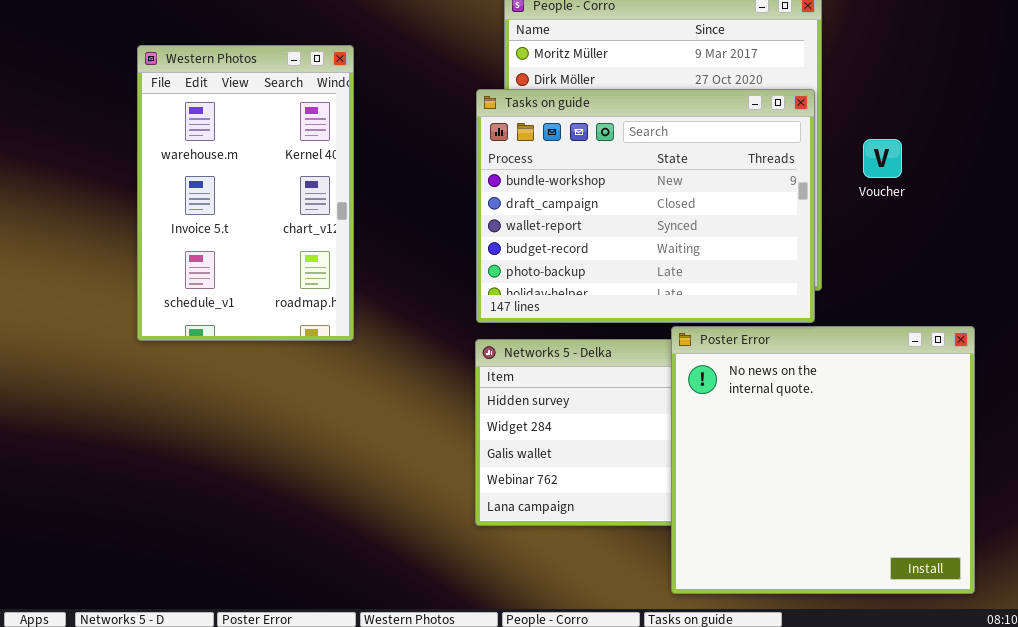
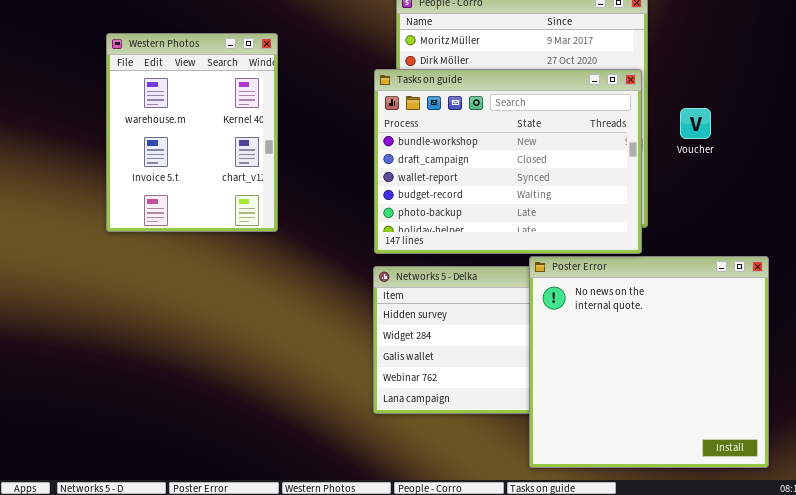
Western Photos: [137,45,354,341] -> [106,33,278,232], resized

